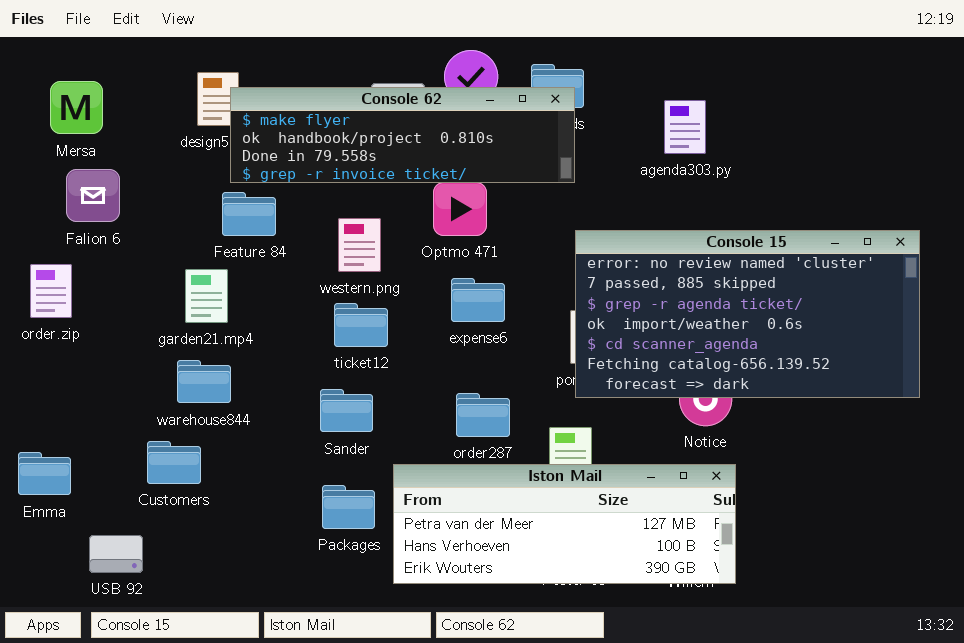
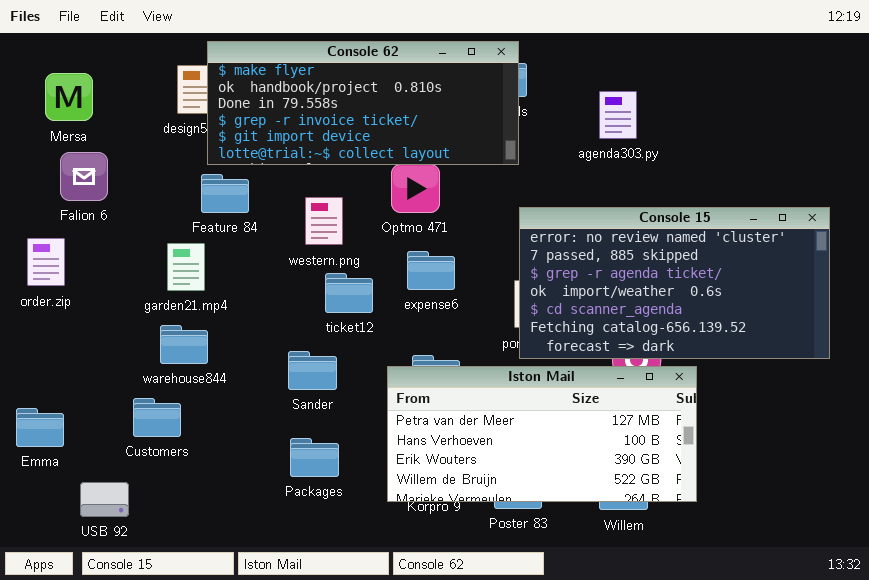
Console 62: [230,87,575,183] -> [207,41,519,165], resized
ticket12: [334,303,388,347] -> [325,273,373,313], moved
Iston Mail: [393,464,736,584] -> [387,366,697,502], moved, resized

